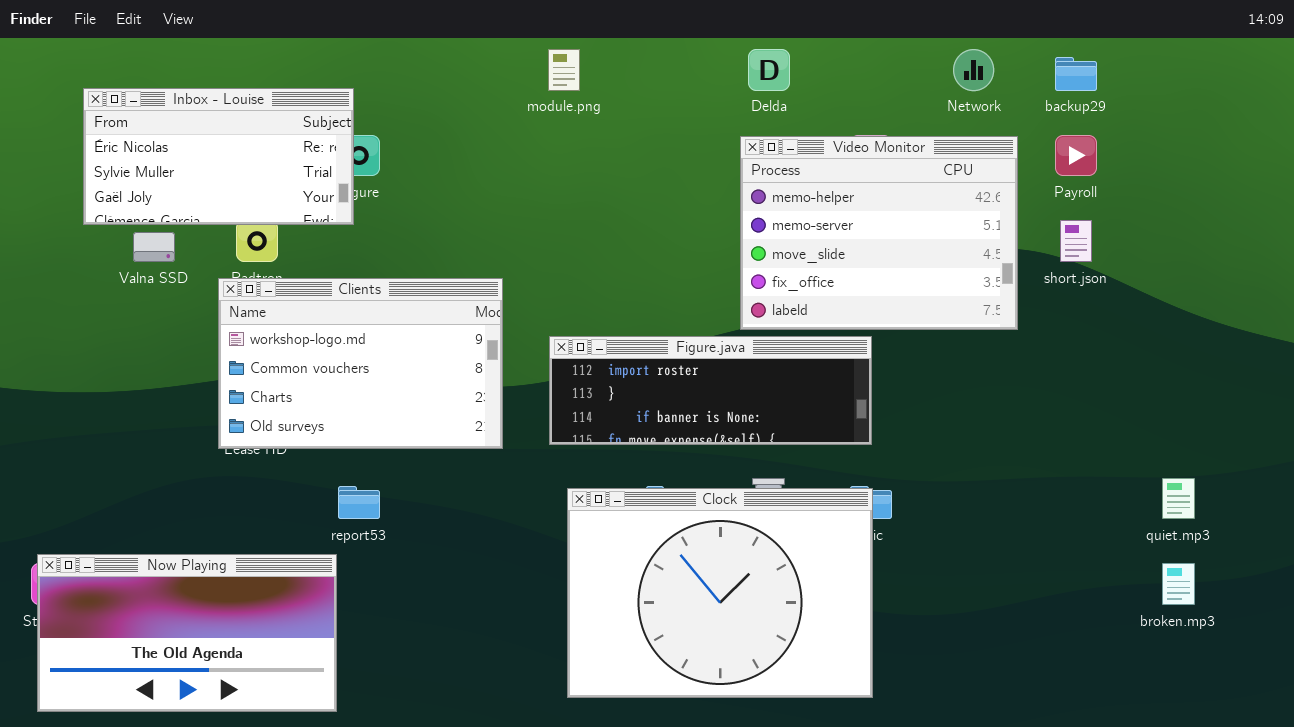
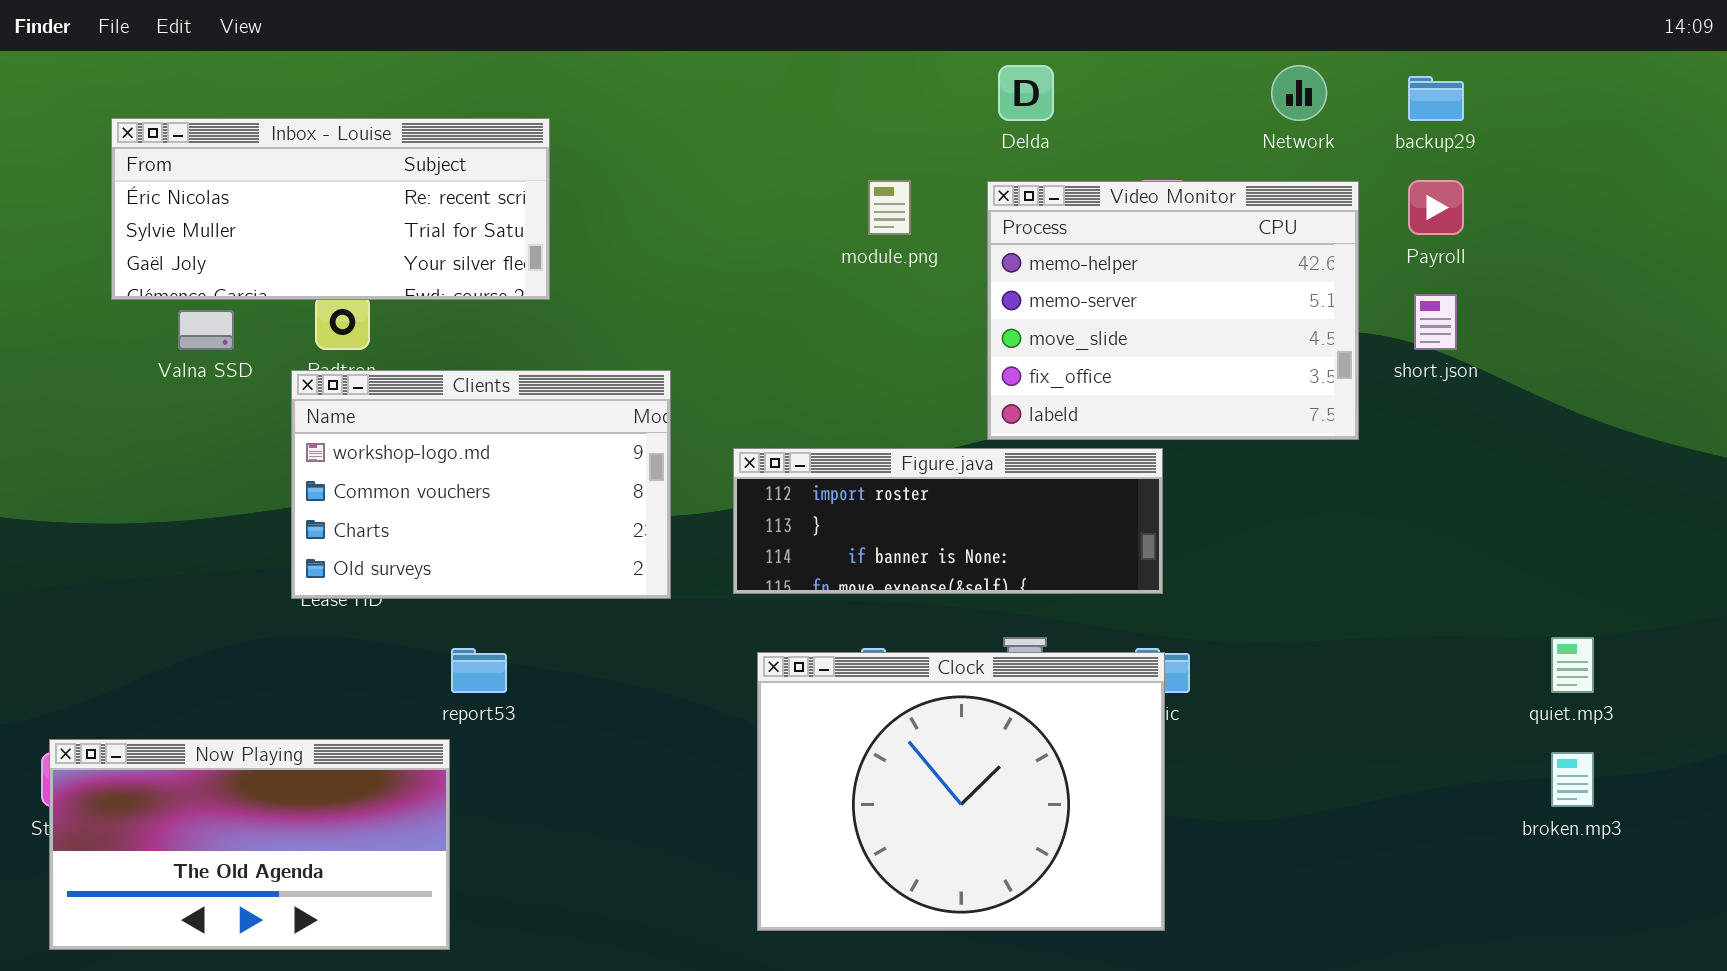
module.png: [548,49,580,91] -> [868,180,911,235], moved
Inbox - Louise: [83,88,354,225] -> [111,118,550,300], resized

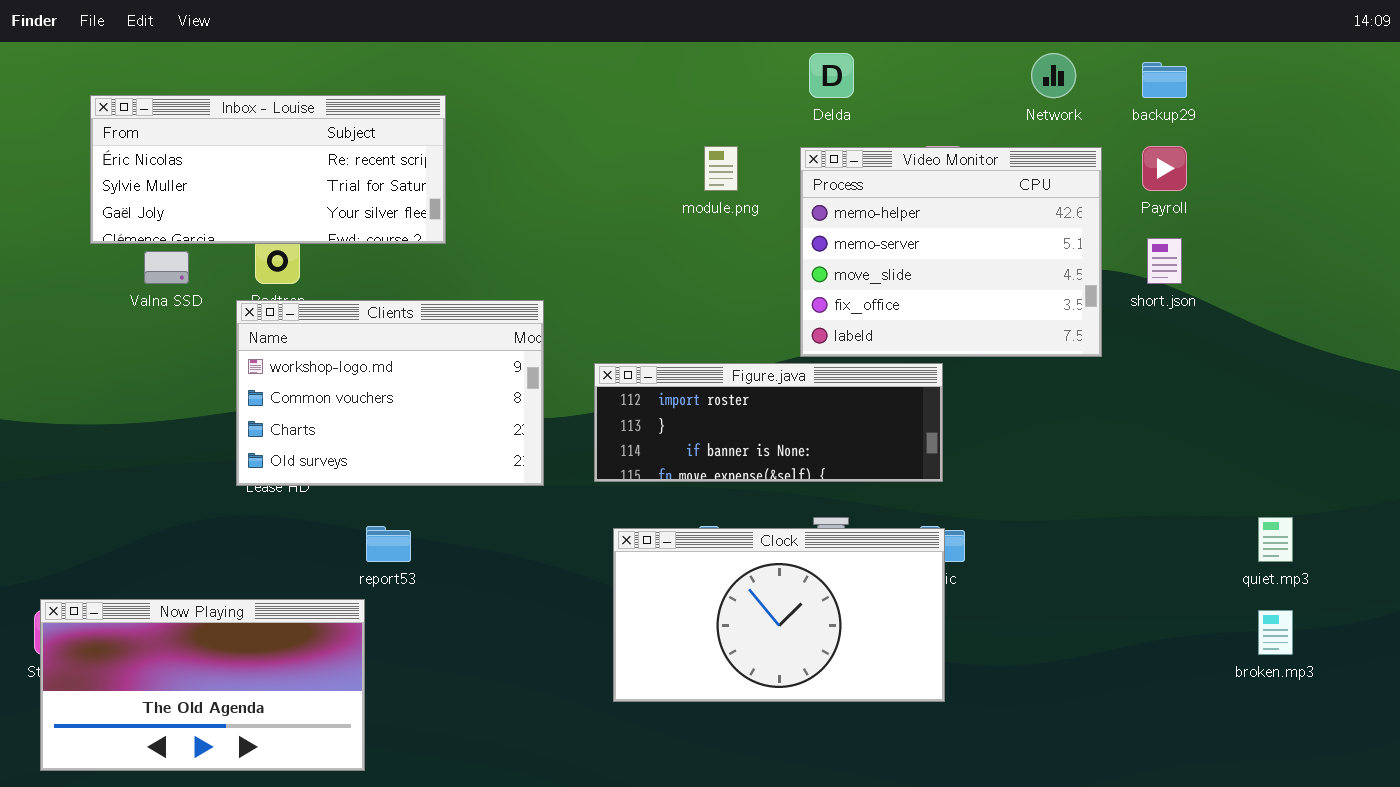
Clock: [757,652,1165,931] -> [613,528,945,702], resized

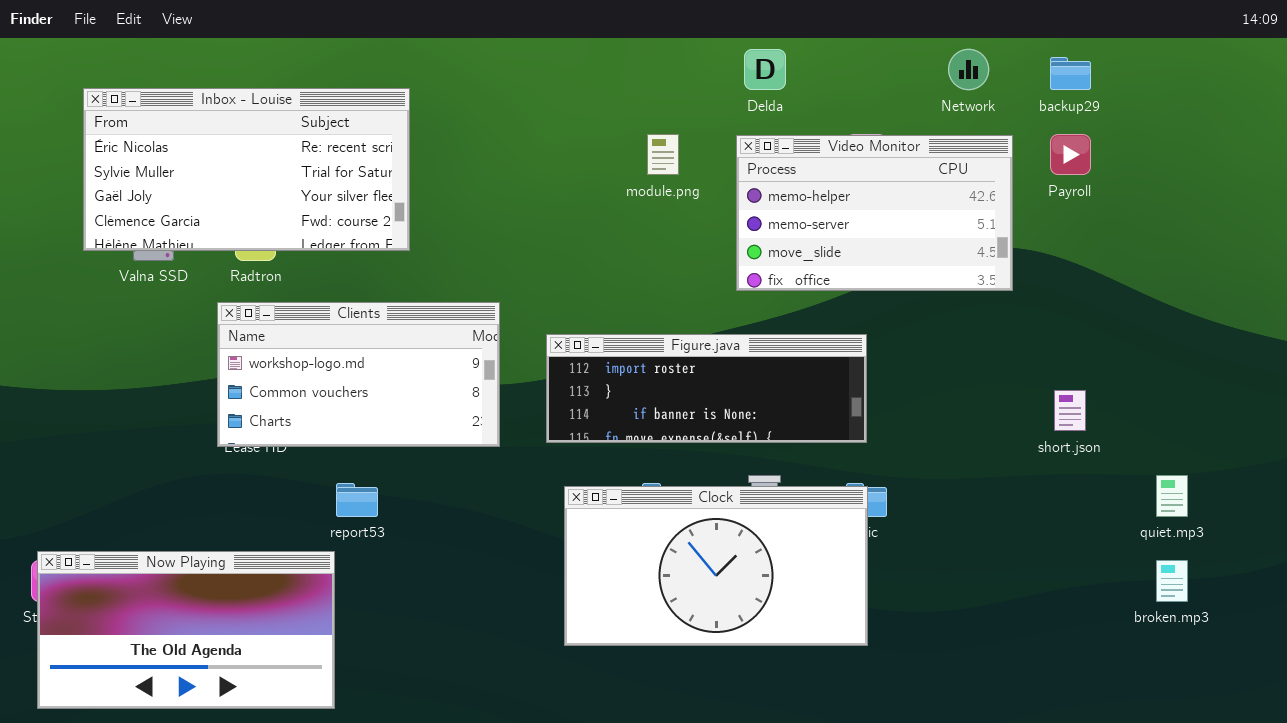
Inbox - Louise: [90,95,446,244] -> [83,88,410,251], resized
Video Monitor: [800,147,1102,357] -> [736,135,1013,291], resized
short.json: [1147,238,1182,284] -> [1054,390,1086,431], moved
Clients: [236,300,544,486] -> [217,302,500,447], resized

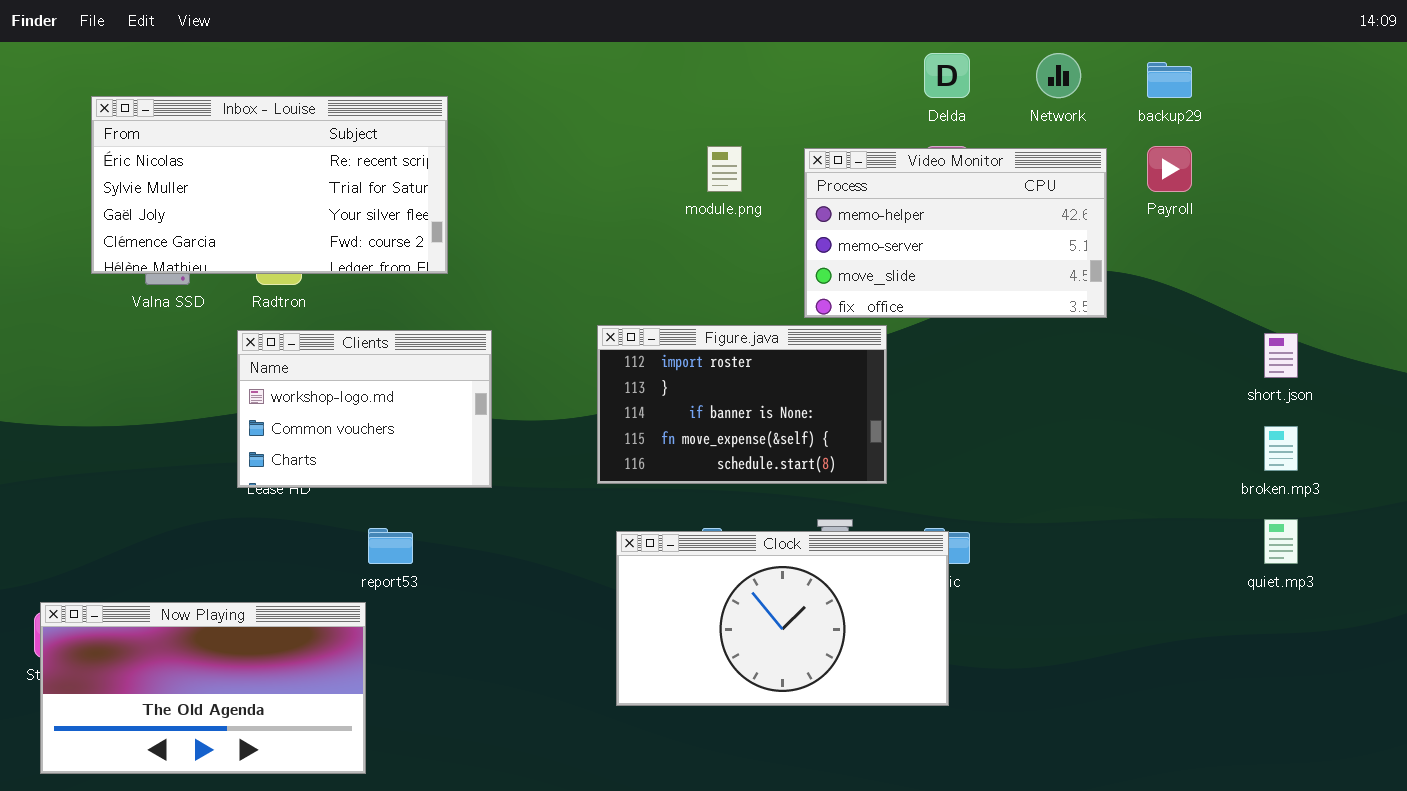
Delda: [744,49,786,90] -> [924,53,970,98], moved
Clients: [217,302,500,447] -> [237,330,492,488], resized
Figure.java: [546,334,867,443] -> [597,325,887,484], resized
short.json: [1054,390,1086,431] -> [1264,333,1298,378], moved
broken.mp3: [1156,560,1188,602] -> [1264,426,1298,471], moved

